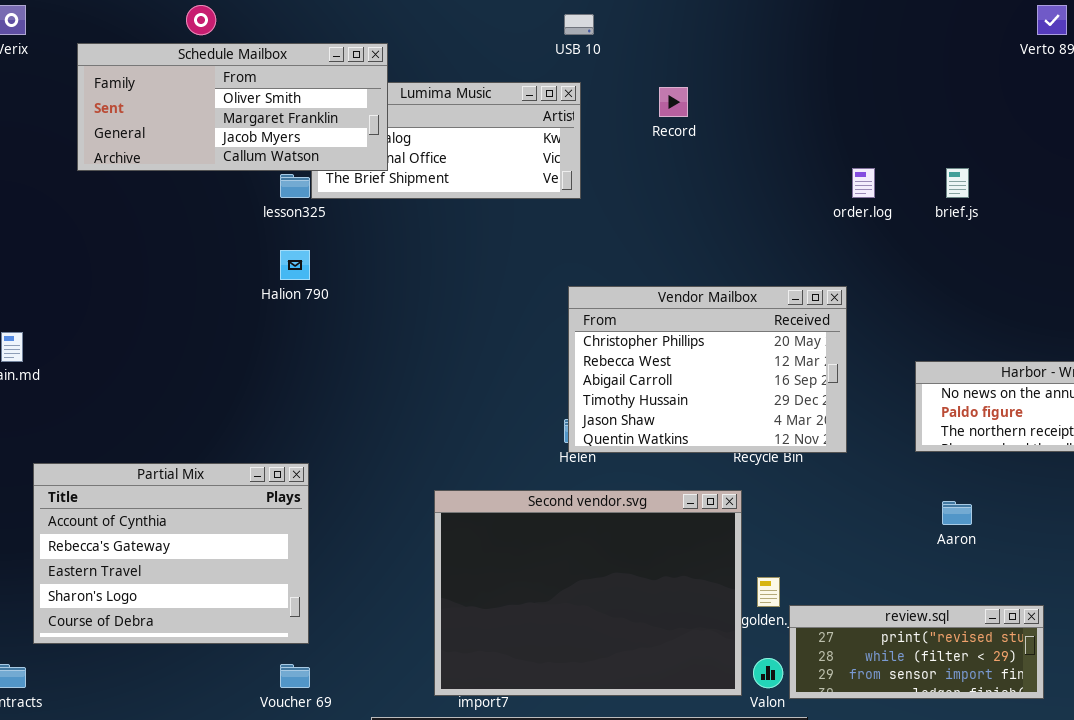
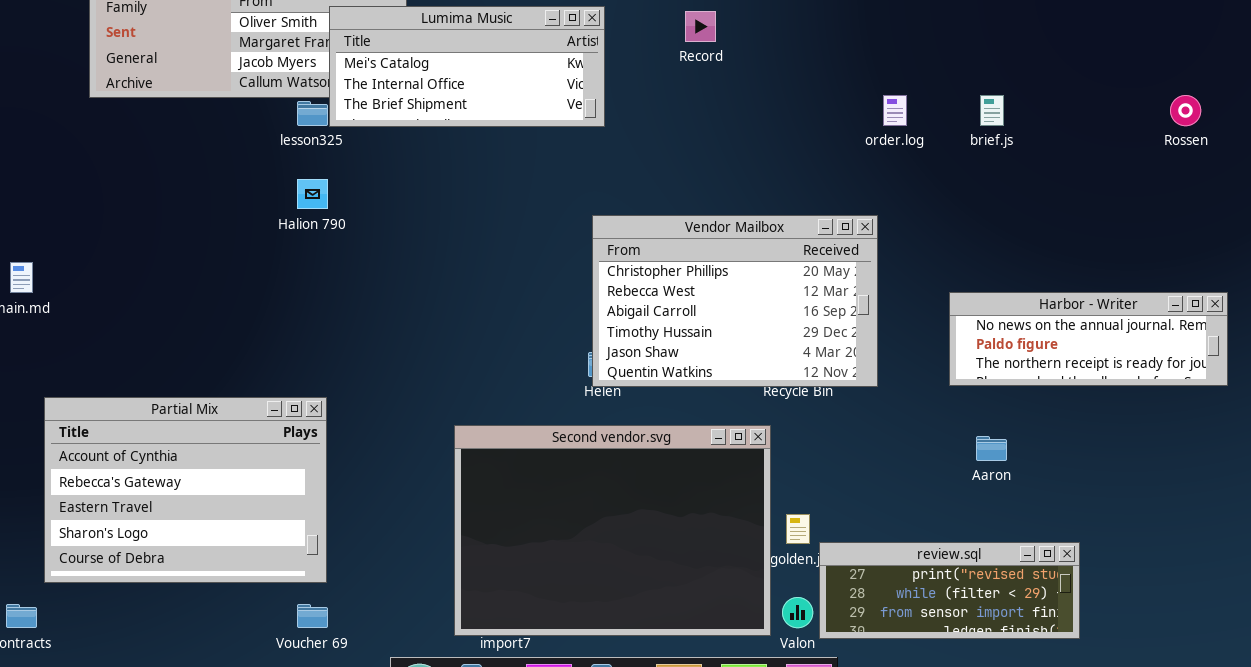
Lumima Music: [311,82,581,199] -> [329,6,605,127], raised

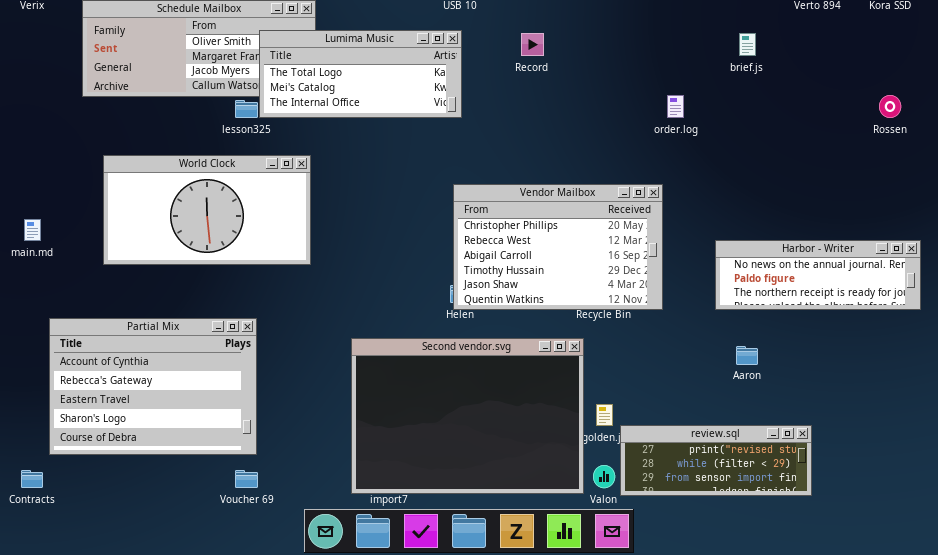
Lumima Music: [329,6,605,127] -> [259,30,462,118], scrolled up 1 row
brief.js: [980,95,1004,126] -> [739,33,756,56], moved
World Clock: none -> [103,155,311,265], opened

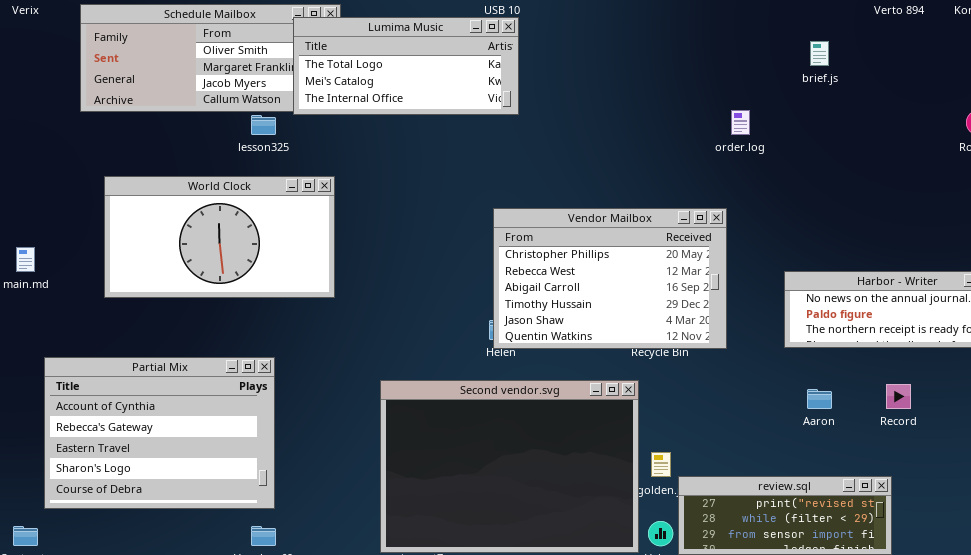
Lumima Music: [259,30,462,118] -> [293,17,519,115], moved
Record: [521,33,544,56] -> [886,384,911,409], moved

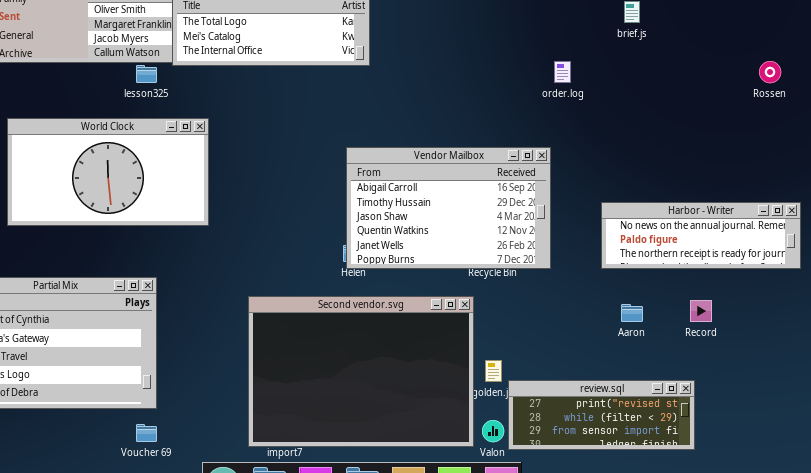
Vendor Mailbox: [493,208,727,349] -> [346,147,551,269], scrolled down 2 rows

